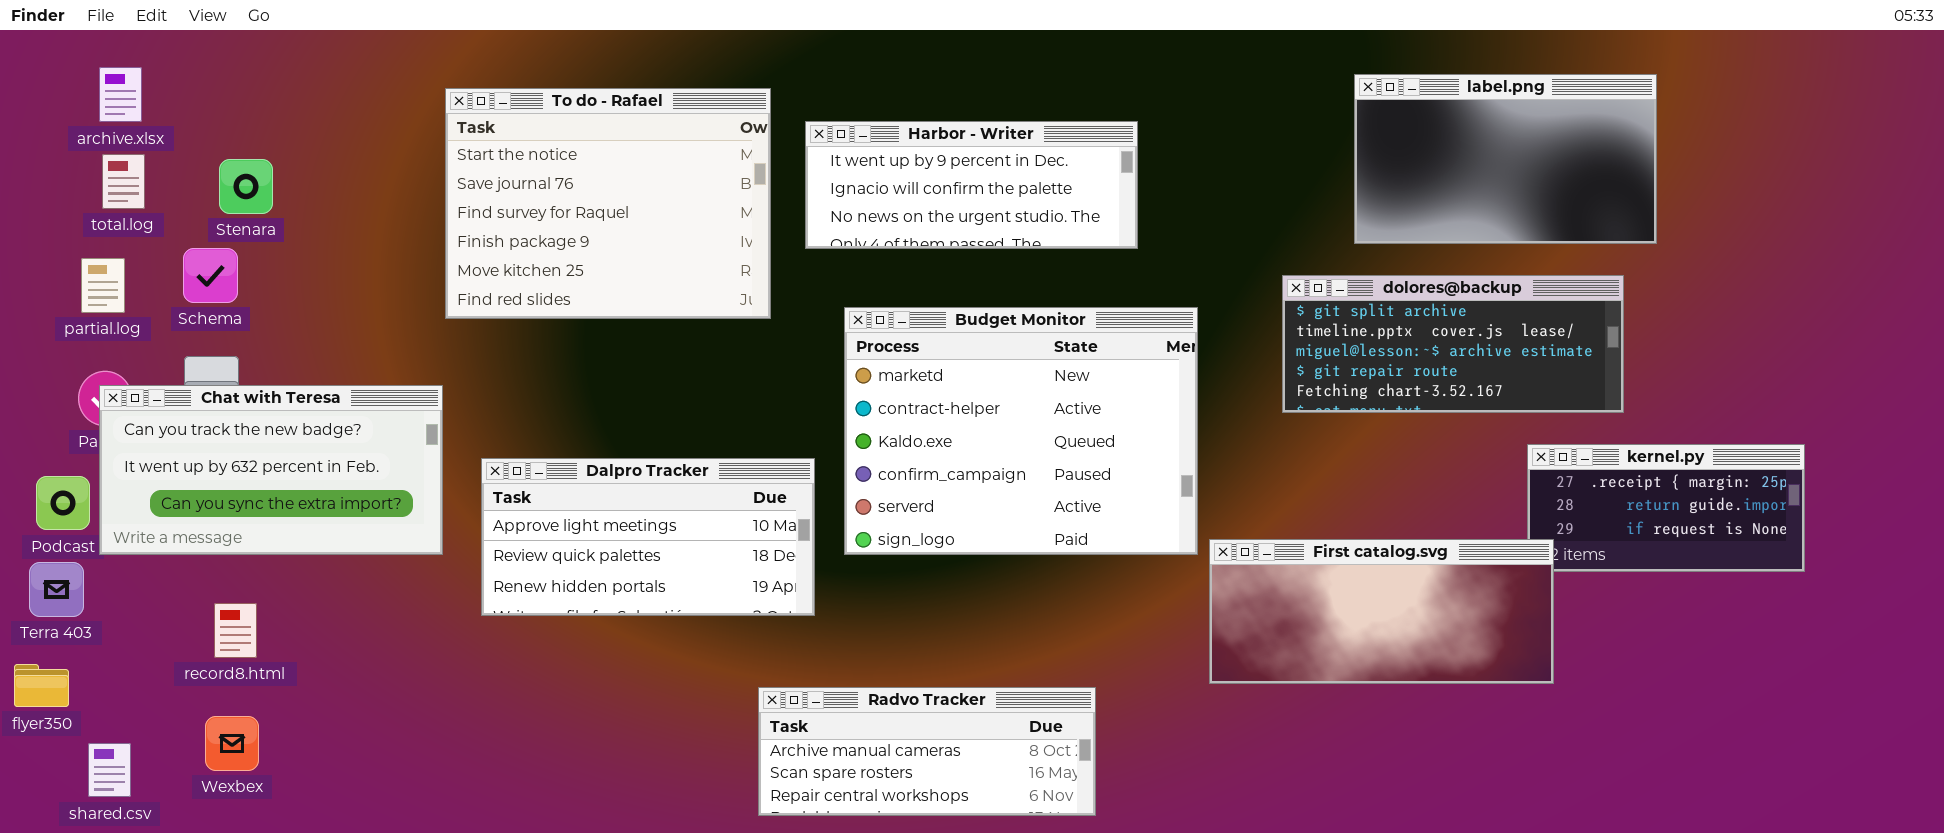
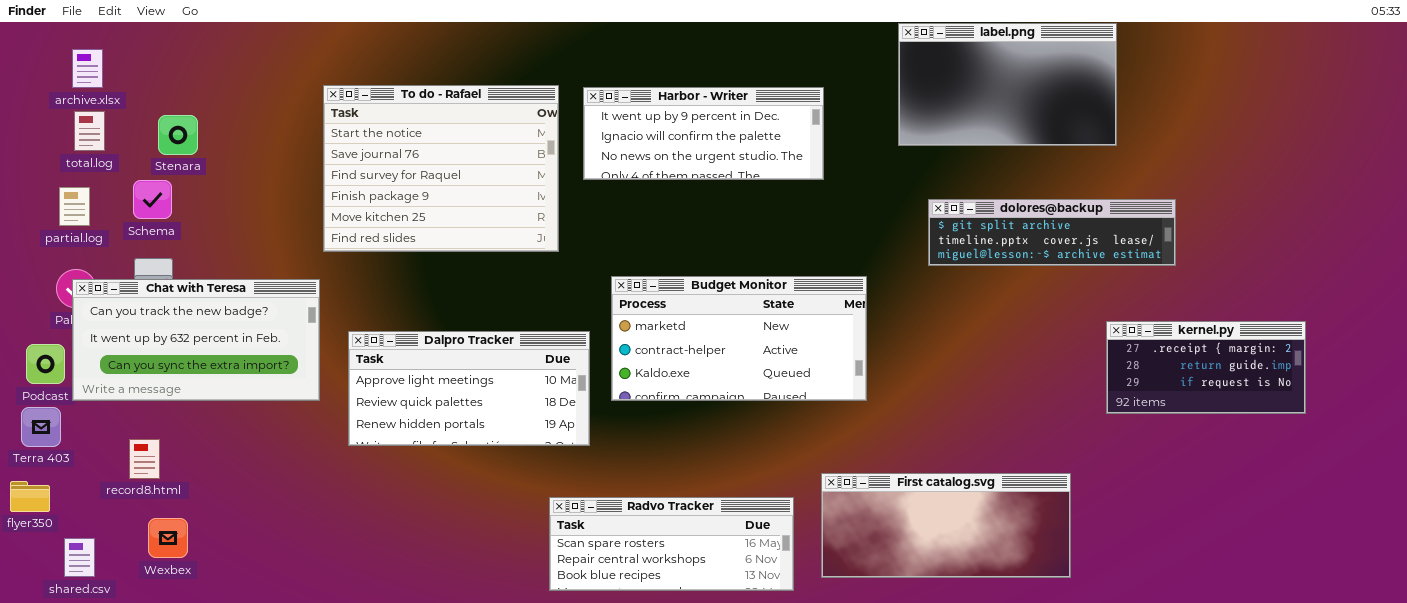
label.png: [1354,74,1657,244] -> [898,23,1117,146], moved
To do - Rafael: [445,88,771,319] -> [323,85,559,252], moved
dolores@backup: [1282,275,1624,413] -> [928,199,1176,266], resized
Budget Monitor: [844,307,1198,555] -> [611,276,867,401], resized
First catalog.svg: [1209,539,1554,684] -> [821,473,1071,578], moved
record8.html: [214,603,257,658] -> [129,439,160,479], moved
Radvo Tracker: [758,687,1096,816] -> [549,497,794,591], scrolled down 1 row

